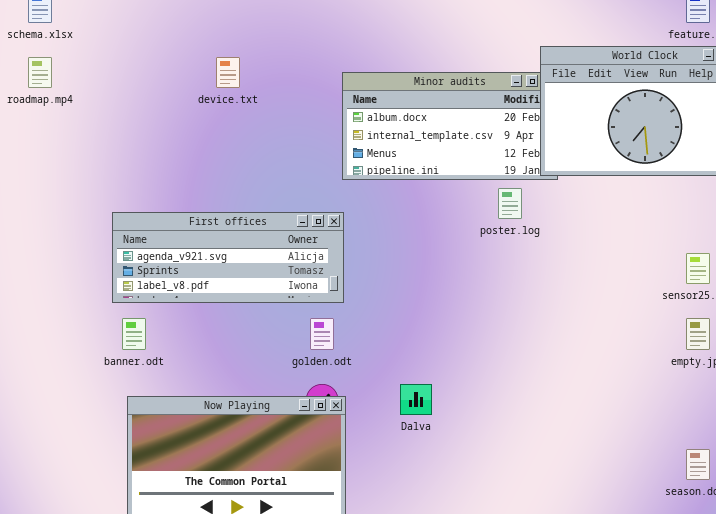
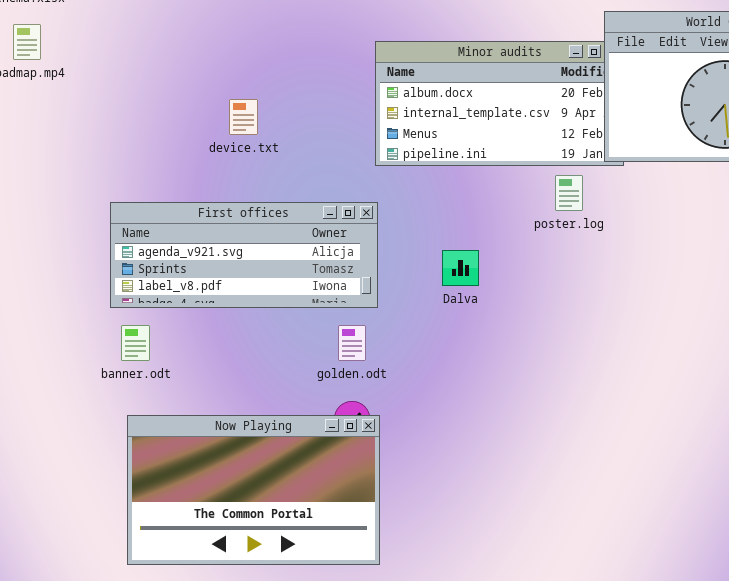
device.txt: [216,57,240,88] -> [229,99,258,135], moved
Dalva: [400,384,432,415] -> [442,250,479,286], moved

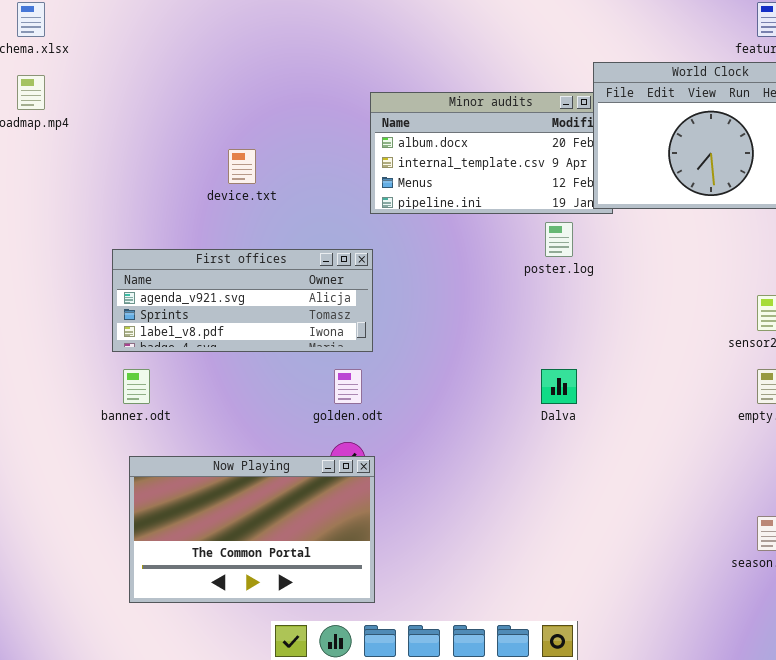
Dalva: [442,250,479,286] -> [541,369,577,404], moved

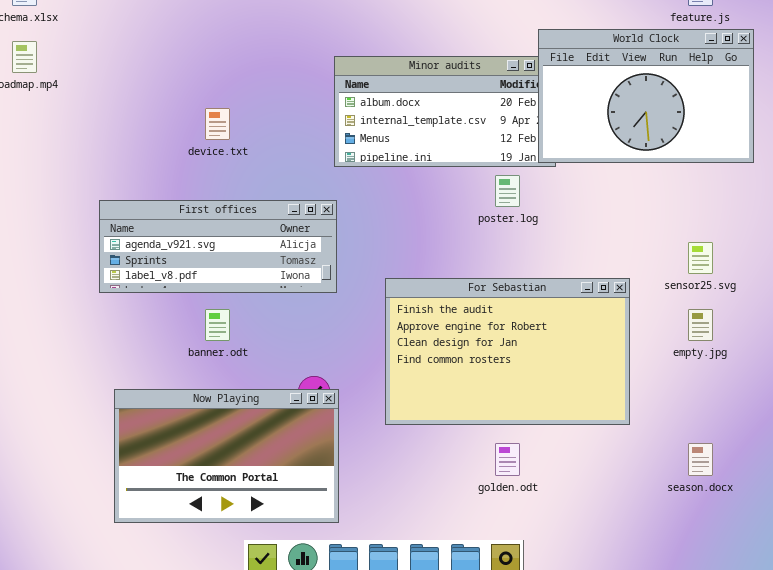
For Sebastian: none -> [385,278,630,425], opened
banner.odt: [123,369,150,404] -> [205,309,230,341], moved
golden.odt: [334,369,362,404] -> [495,443,520,476], moved

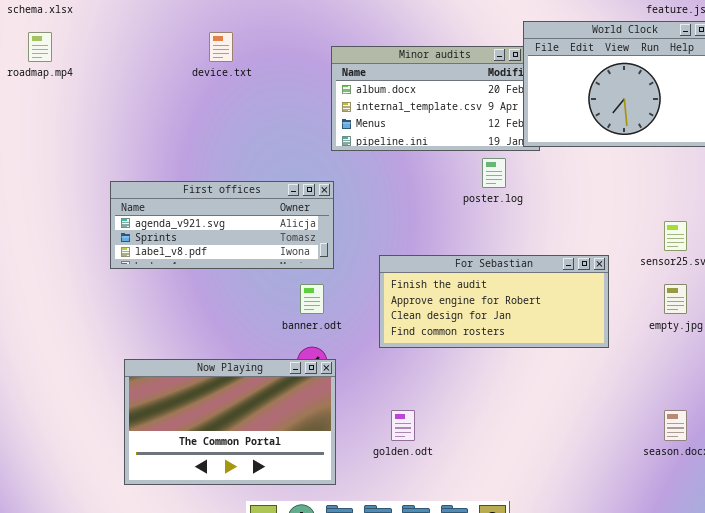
device.txt: [205,108,230,140] -> [209,32,233,62], moved
For Sebastian: [385,278,630,425] -> [379,255,609,348], resized
banner.odt: [205,309,230,341] -> [300,284,324,314], moved
golden.odt: [495,443,520,476] -> [391,410,415,441], moved

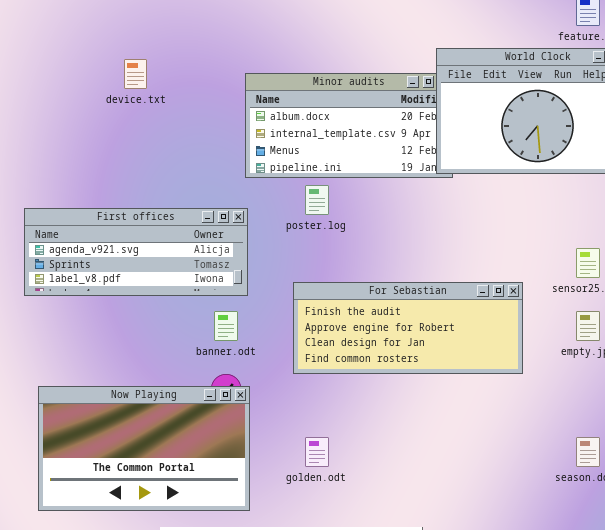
poster.log: [482,158,506,188] -> [305,185,329,215], moved

